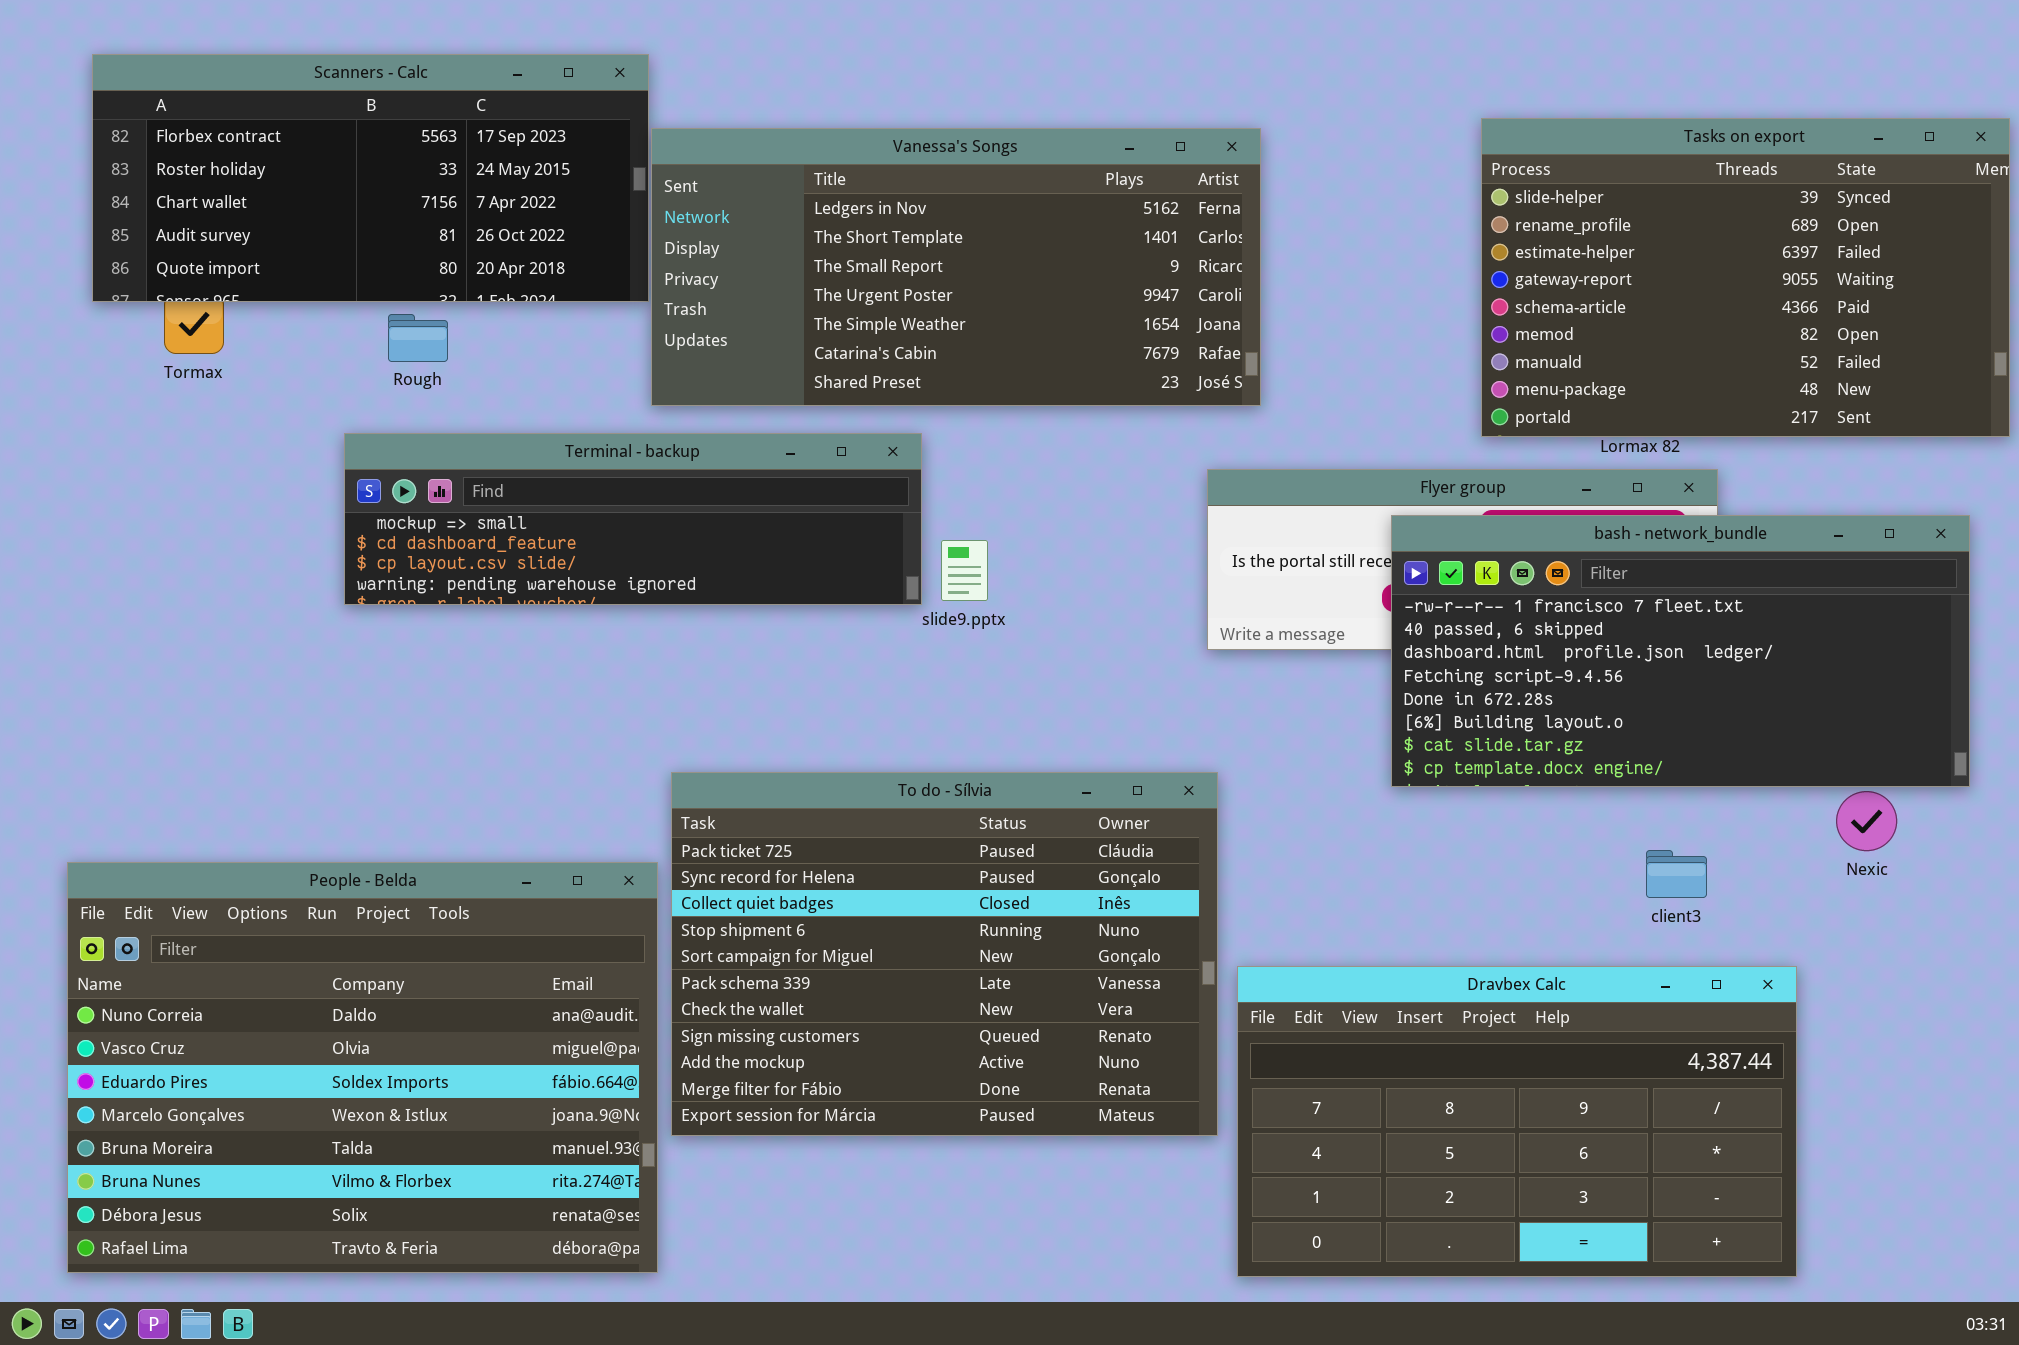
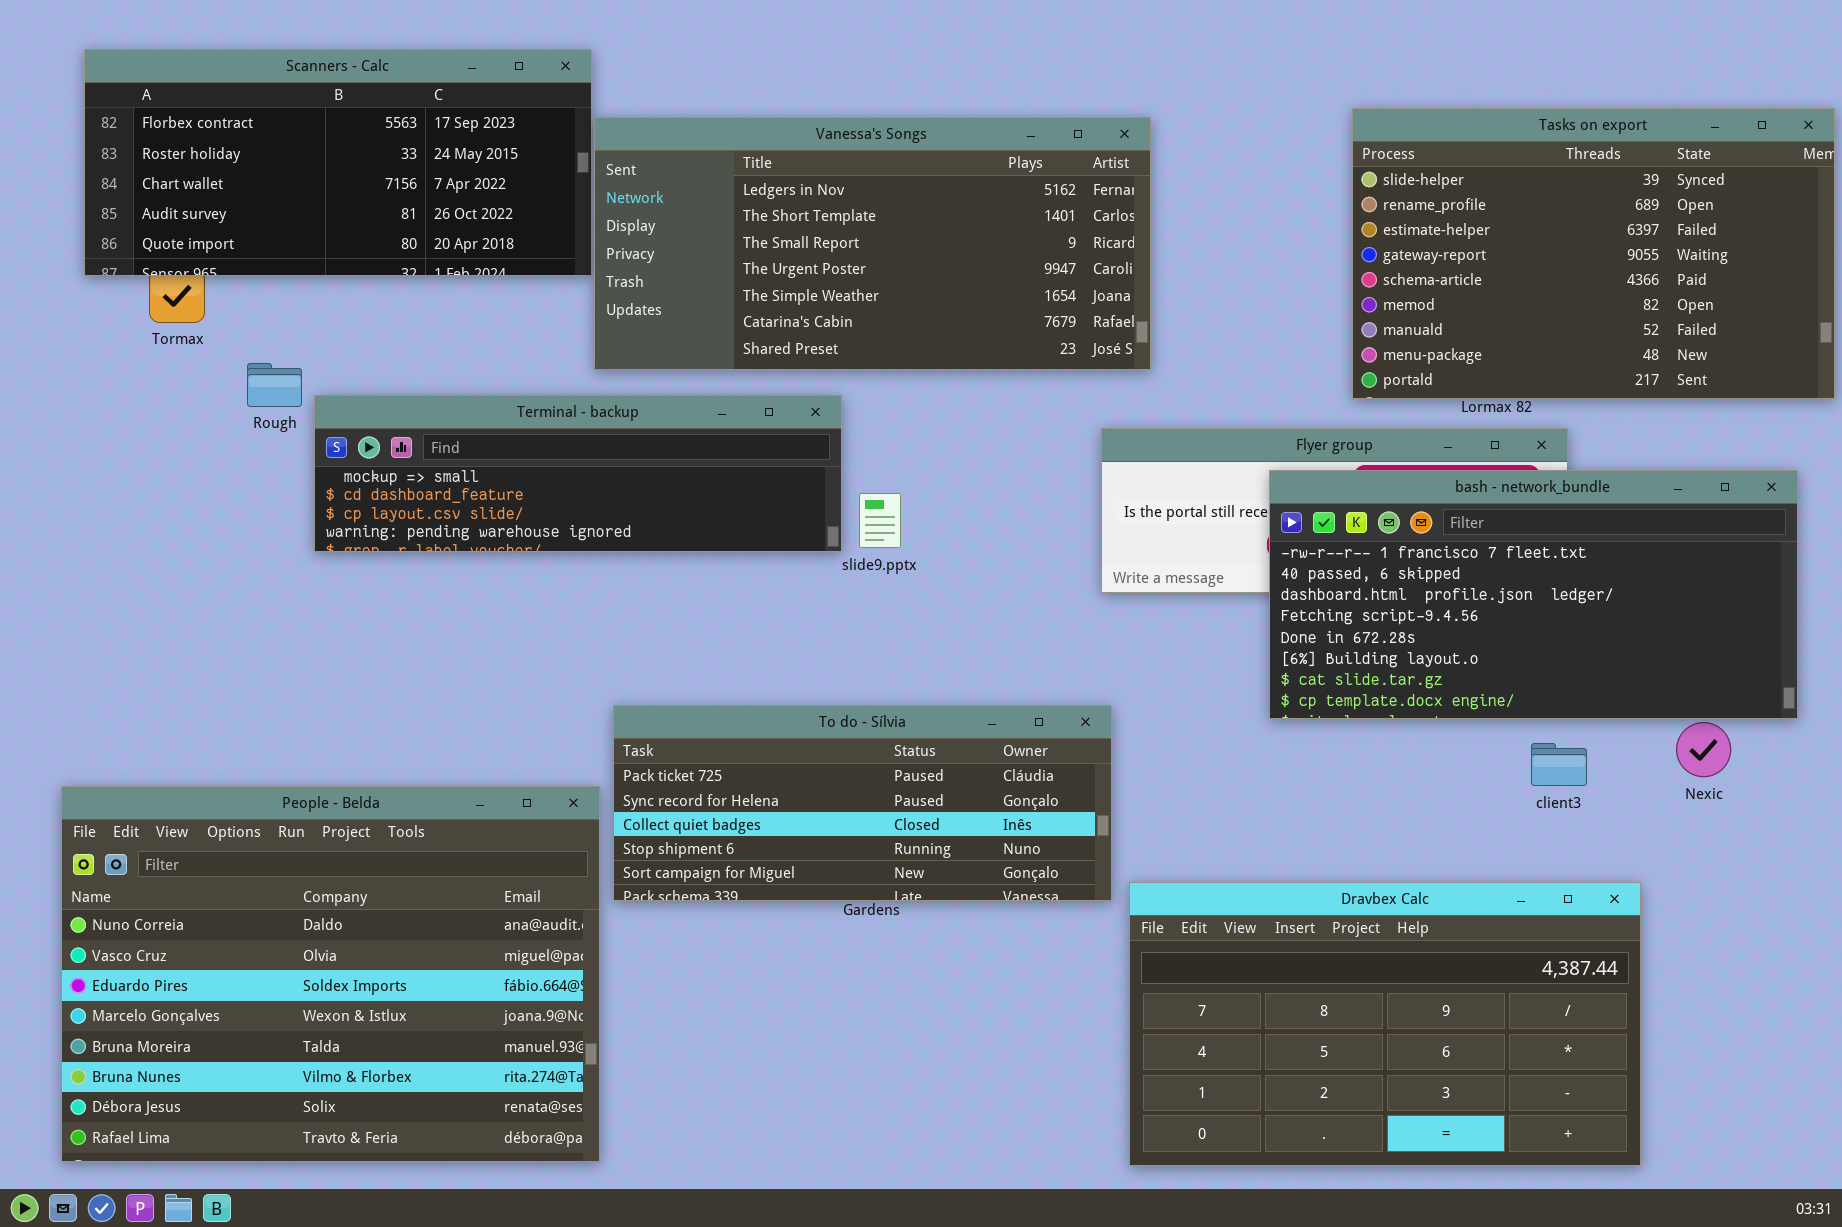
Rough: [388,314,448,362] -> [247,363,302,407], moved
To do - Sílvia: [671,772,1218,1136] -> [613,705,1112,901], resized
client3: [1646,850,1707,898] -> [1531,743,1587,786], moved

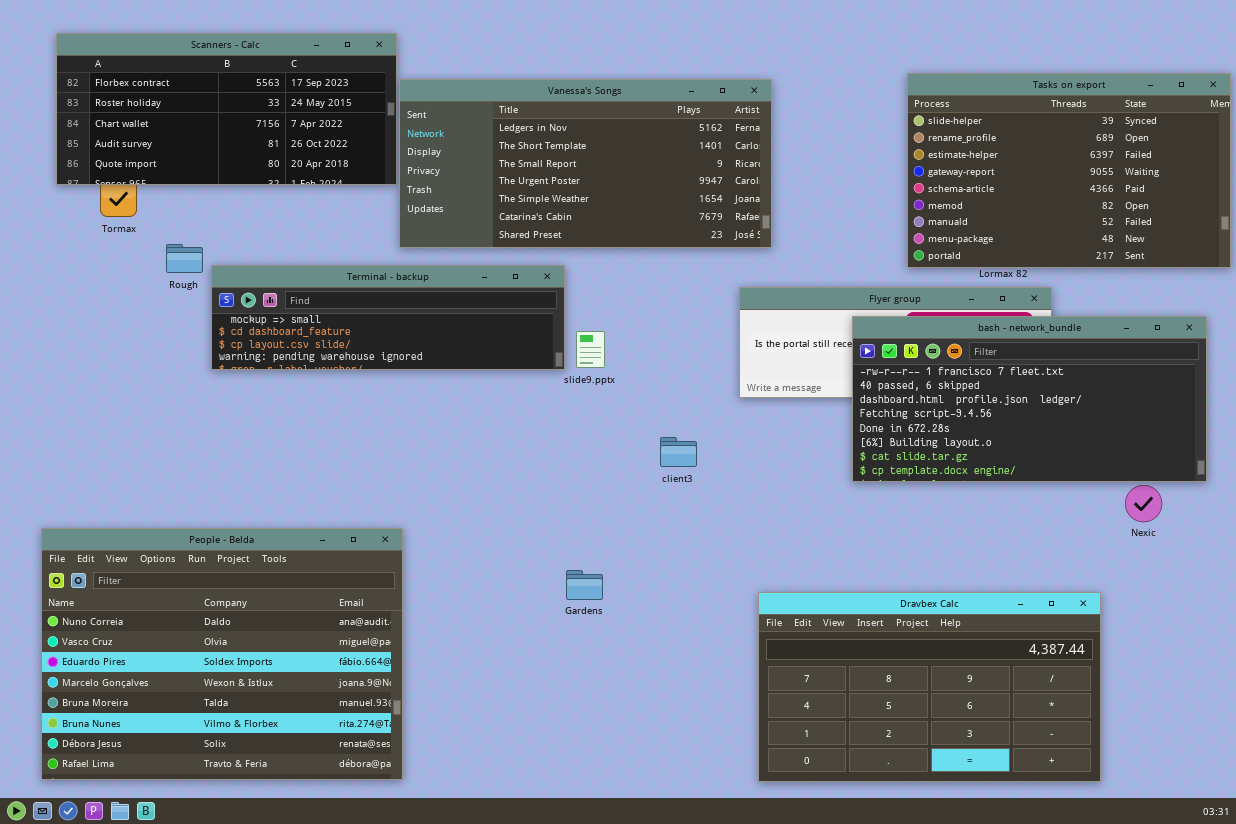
To do - Sílvia: [613,705,1112,901] -> none, closed
client3: [1531,743,1587,786] -> [660,437,697,467], moved

